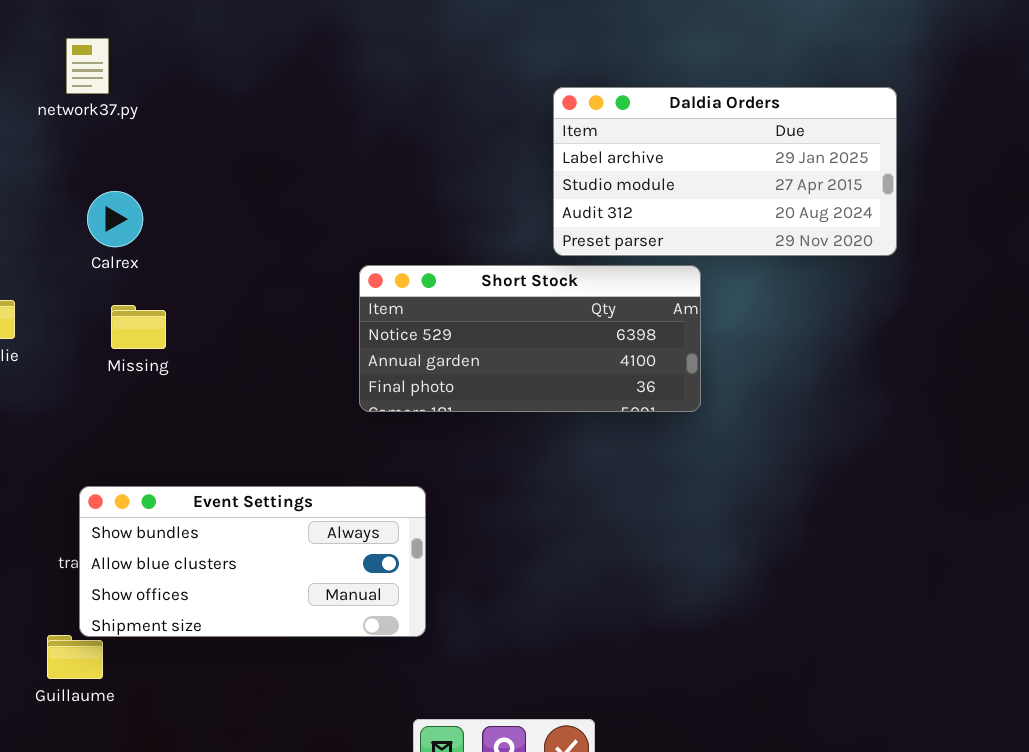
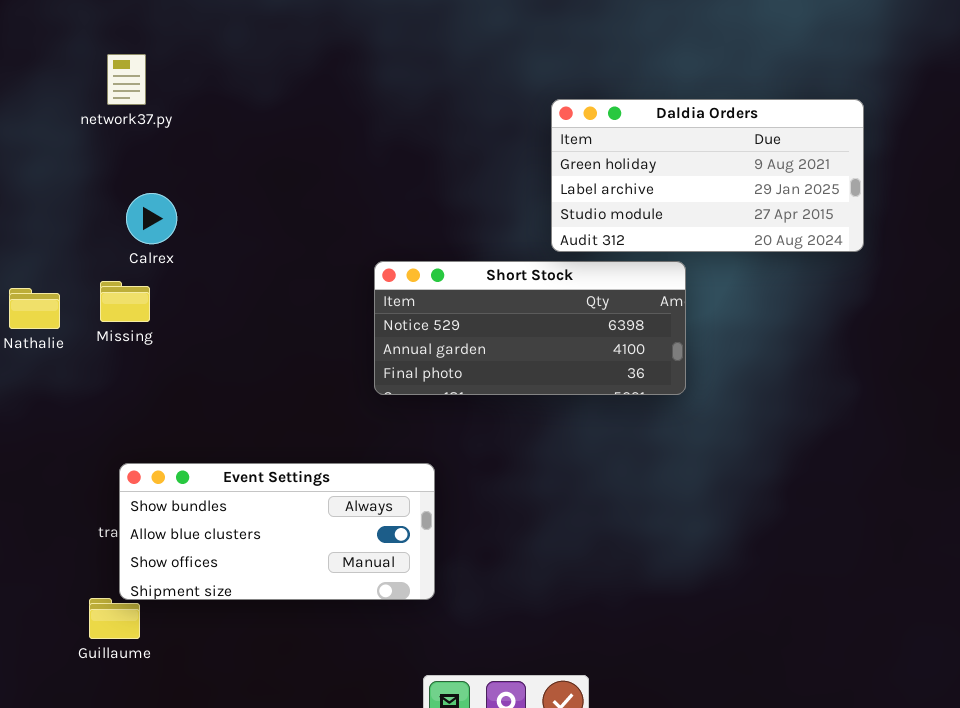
Daldia Orders: [553,87,897,256] -> [551,99,864,252], scrolled up 1 row
Missing: [111,305,166,349] -> [100,281,150,322], moved

